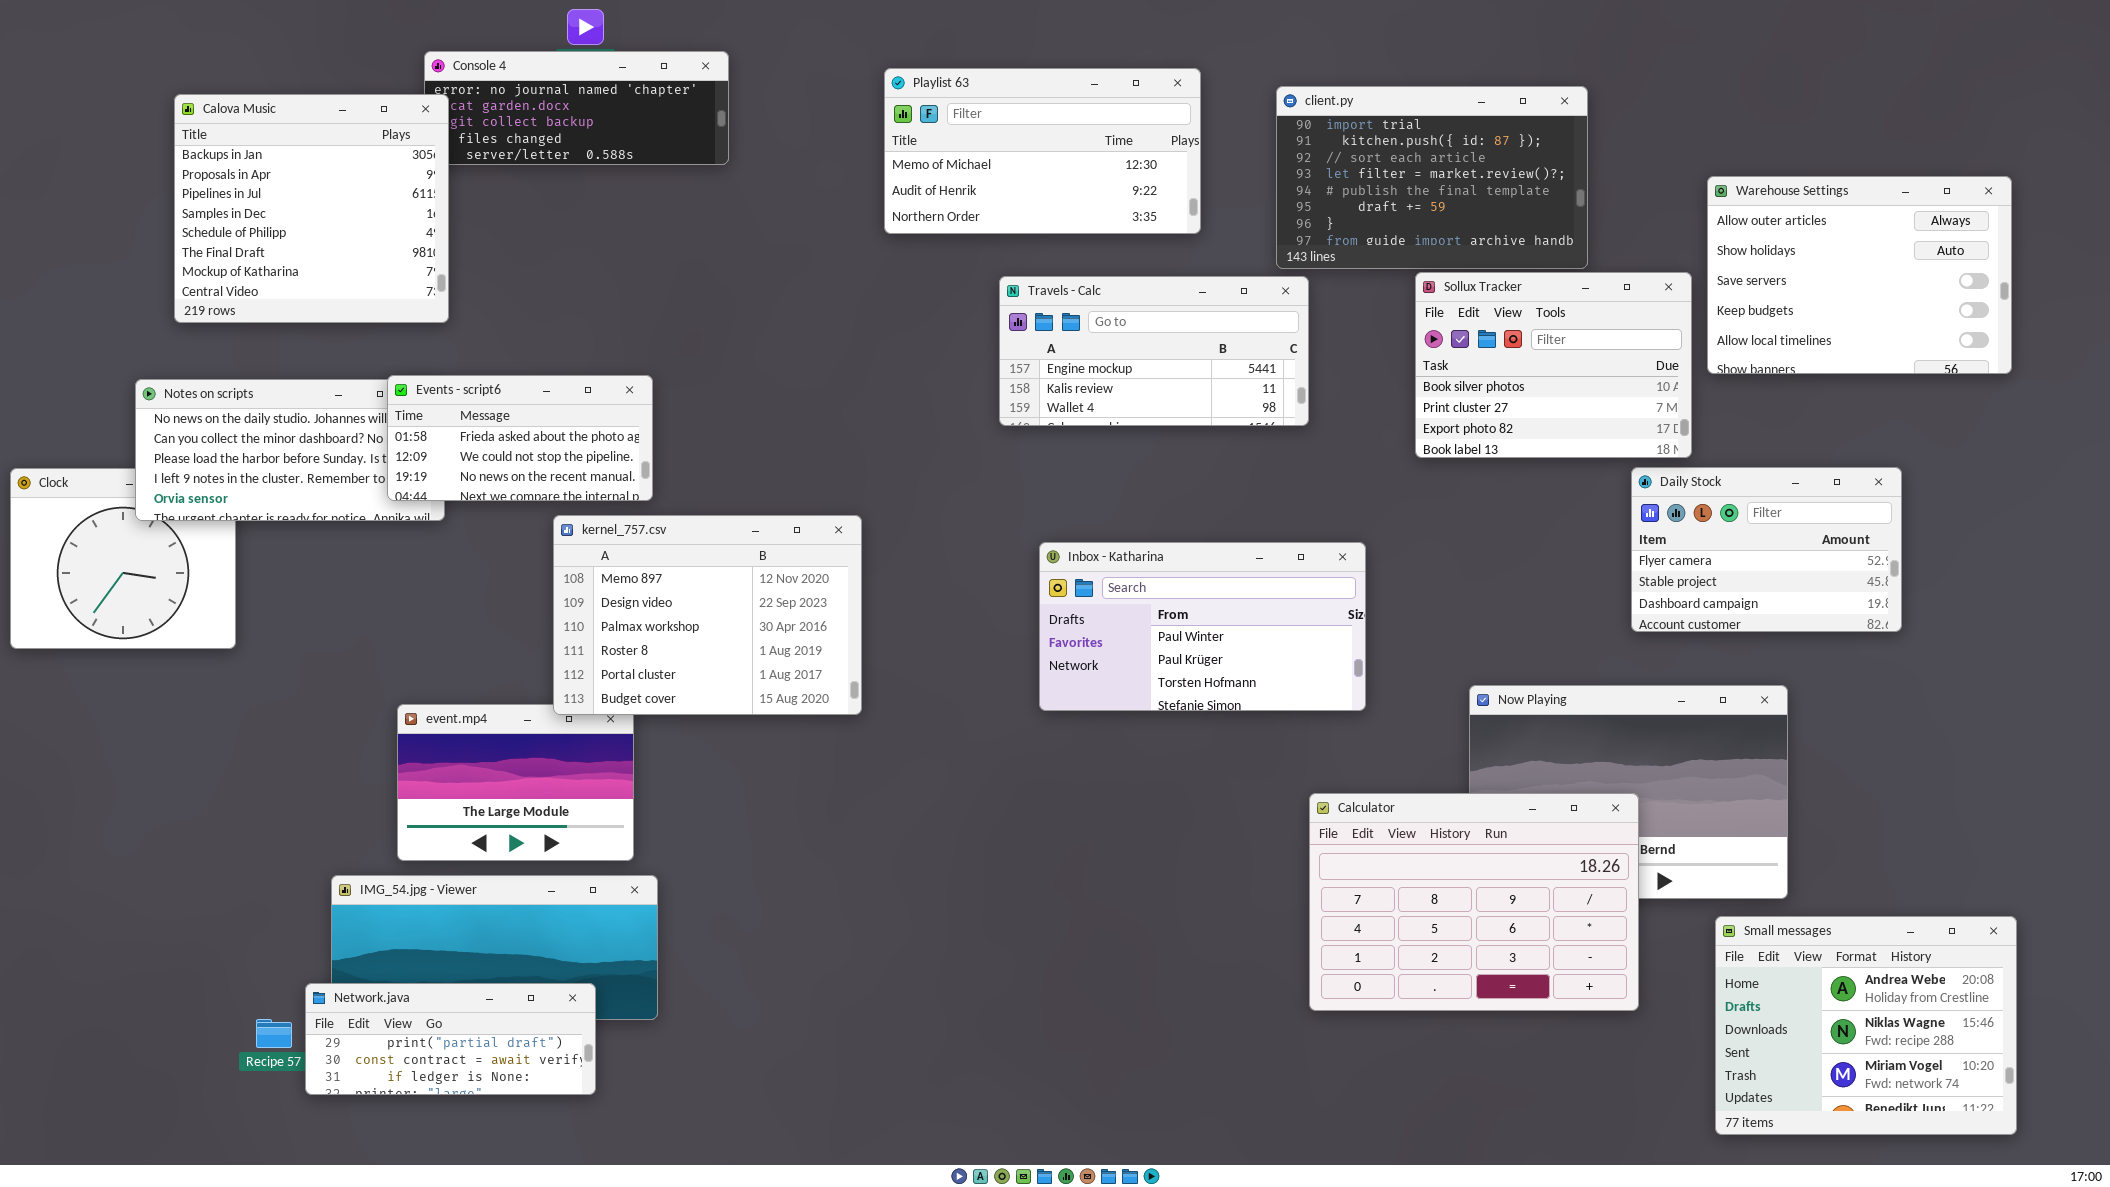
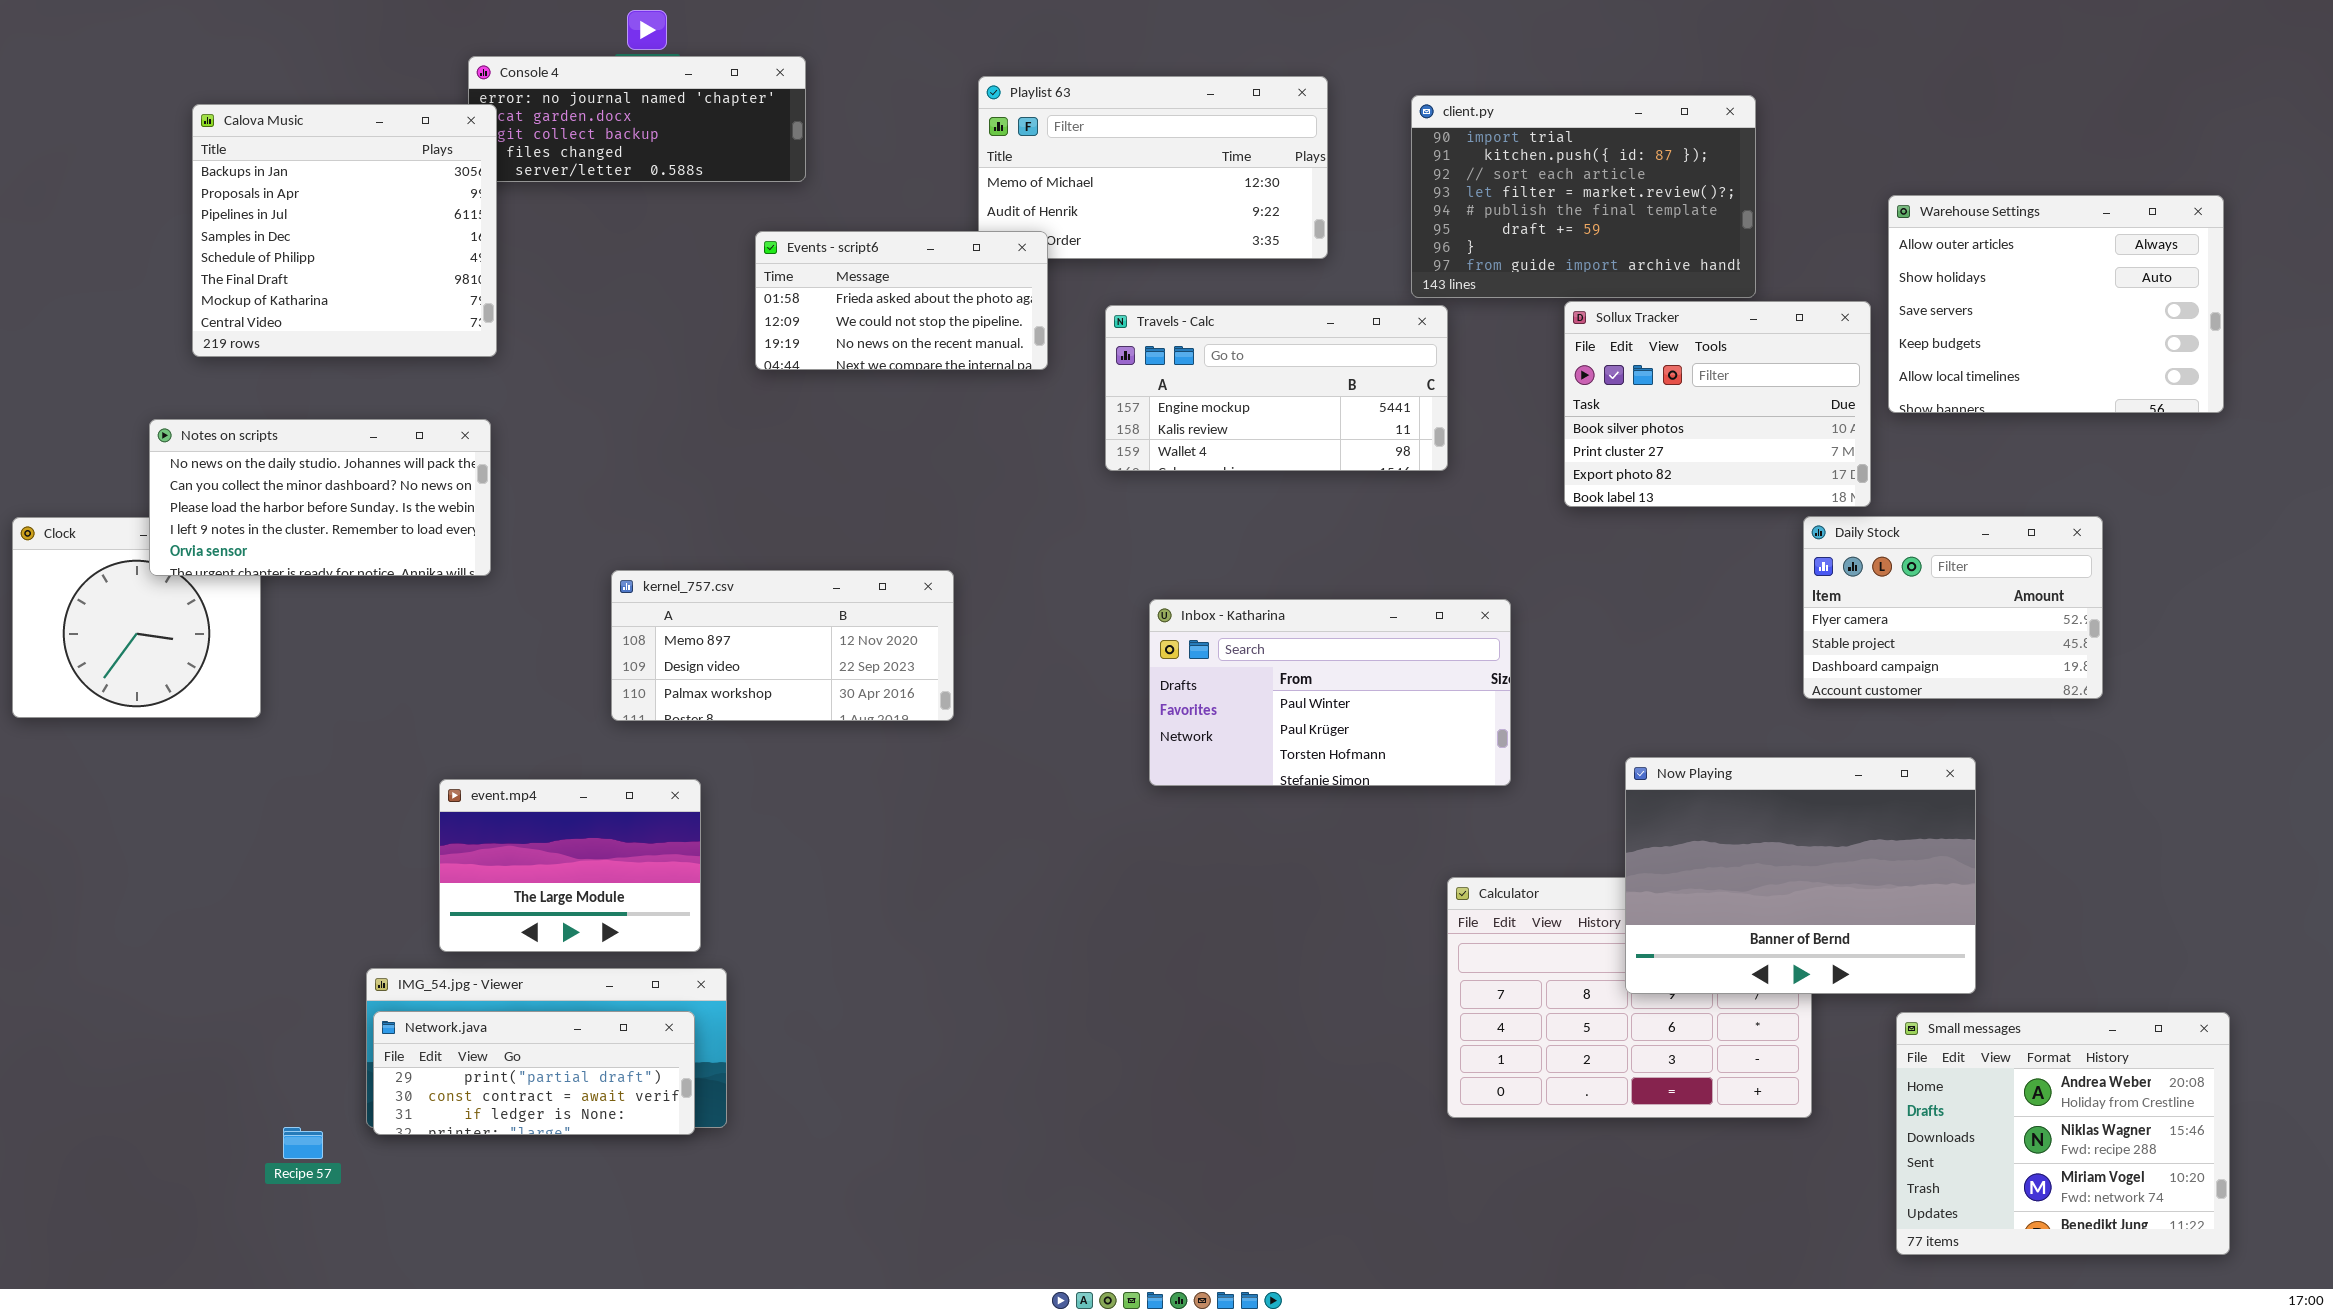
Events - script6: [387,375,653,501] -> [755,231,1048,370], moved
kernel_757.csv: [553,515,862,715] -> [611,570,954,721], resized
Now Playing: [1469,685,1788,899] -> [1625,757,1976,994], raised
Network.java: [305,983,596,1095] -> [373,1011,695,1135], moved

